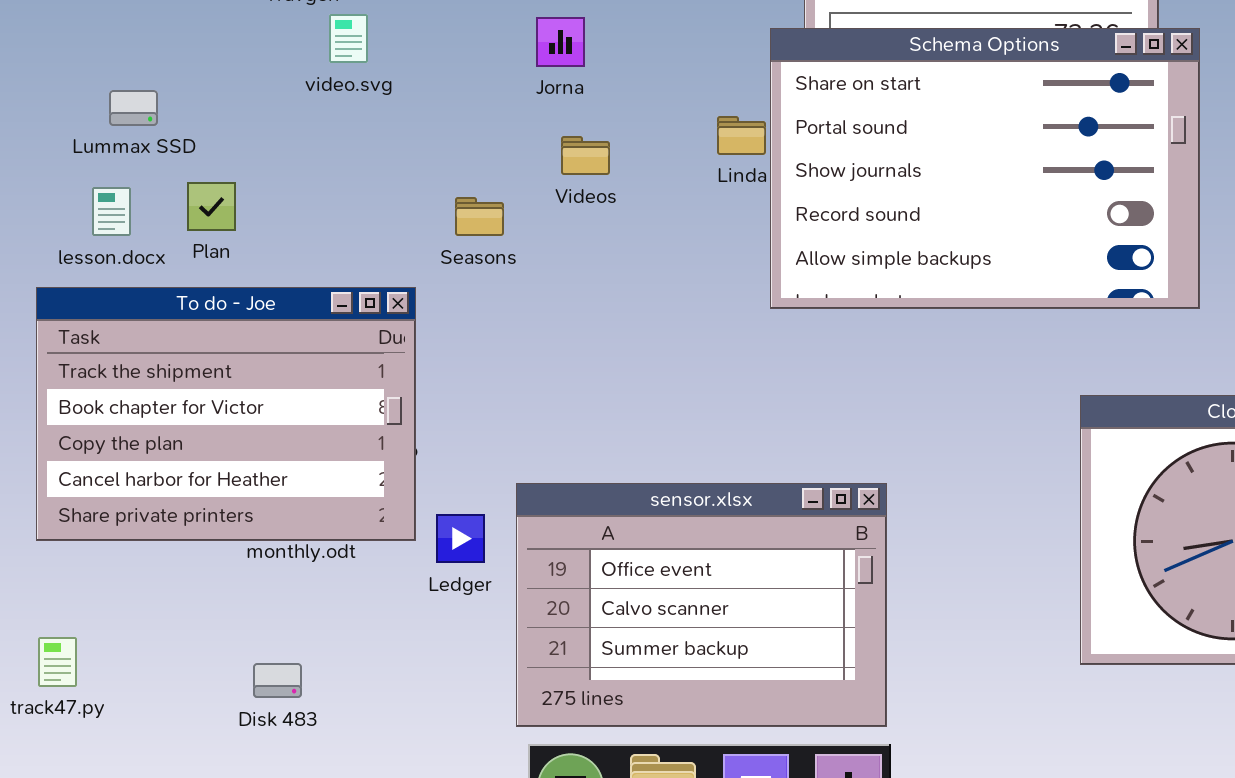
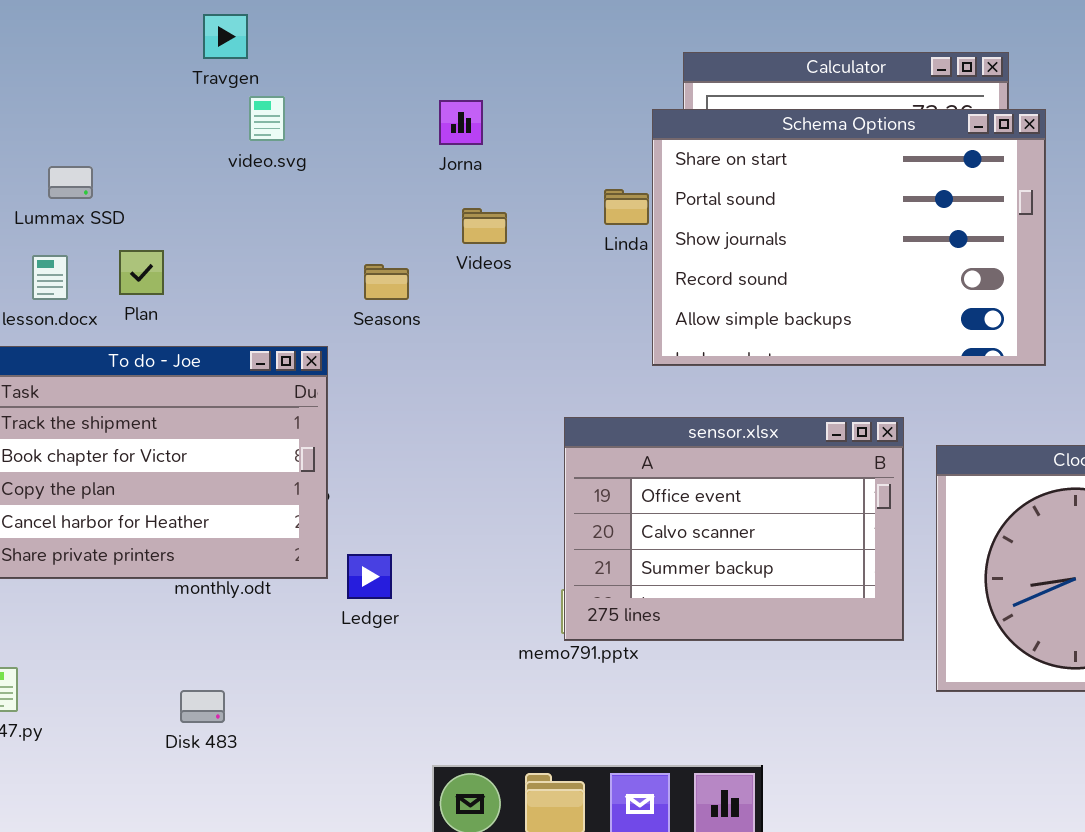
sensor.xlsx: [516,483,887,727] -> [564,417,904,641], moved

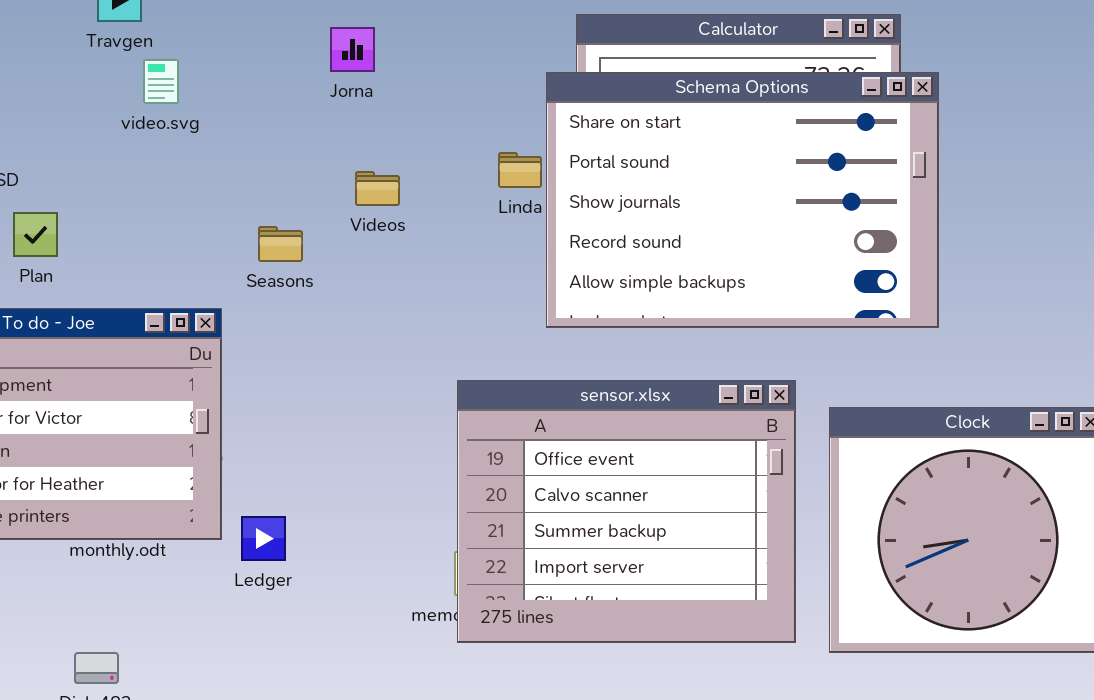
Jorna: [439,100,483,145] -> [330,27,375,72], moved
sensor.xlsx: [564,417,904,641] -> [457,380,796,643], resized

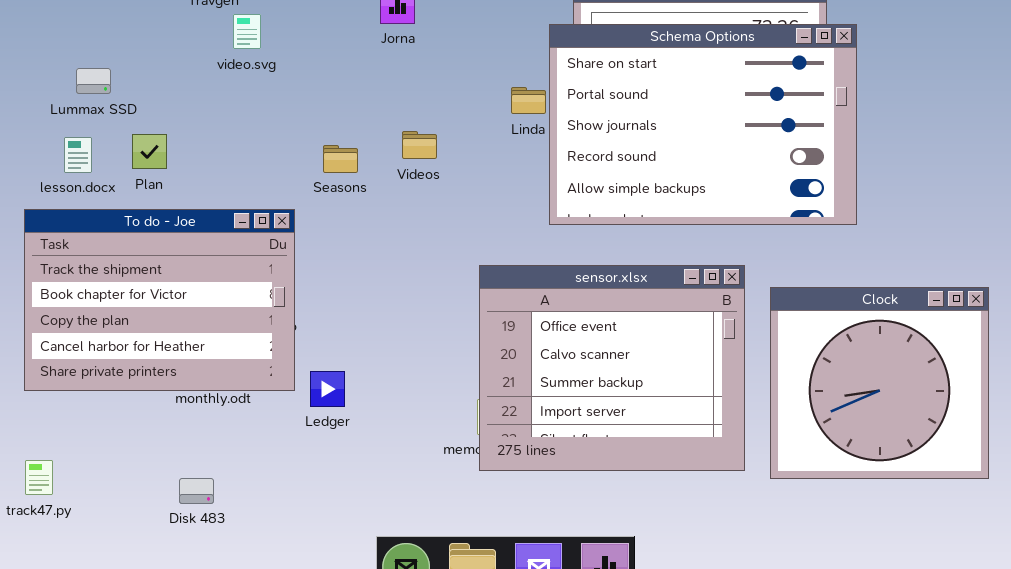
Videos: [355,171,400,206] -> [402,131,437,159], moved

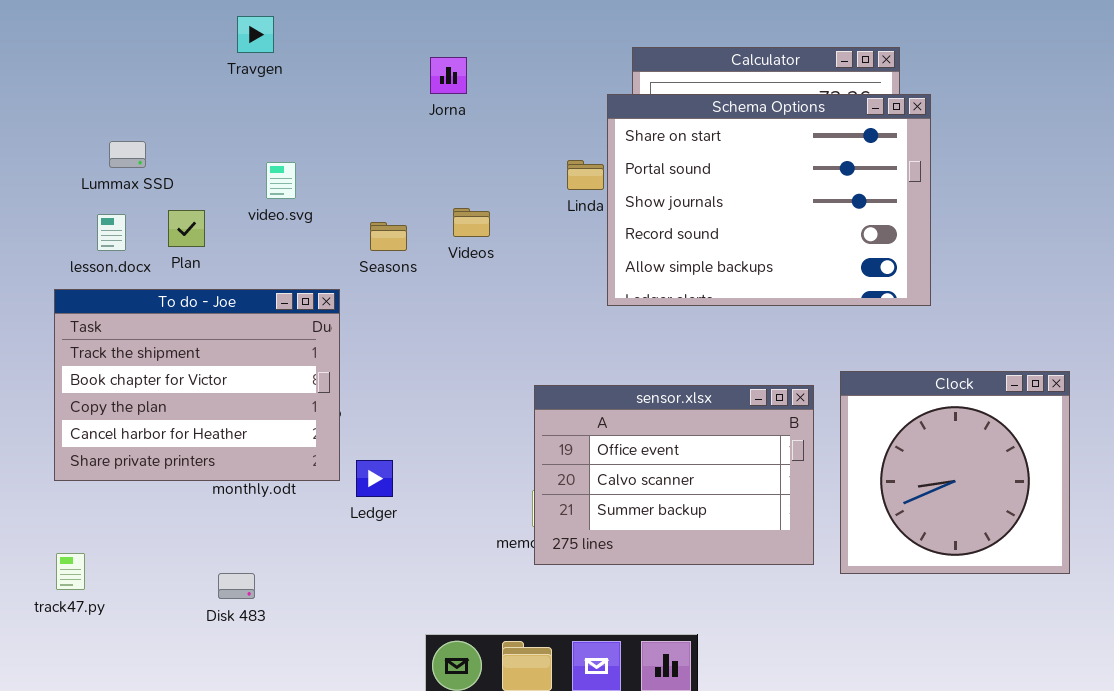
video.svg: [233,14,261,49] -> [266,162,296,199], moved
sensor.xlsx: [479,265,745,471] -> [534,385,814,565], resized

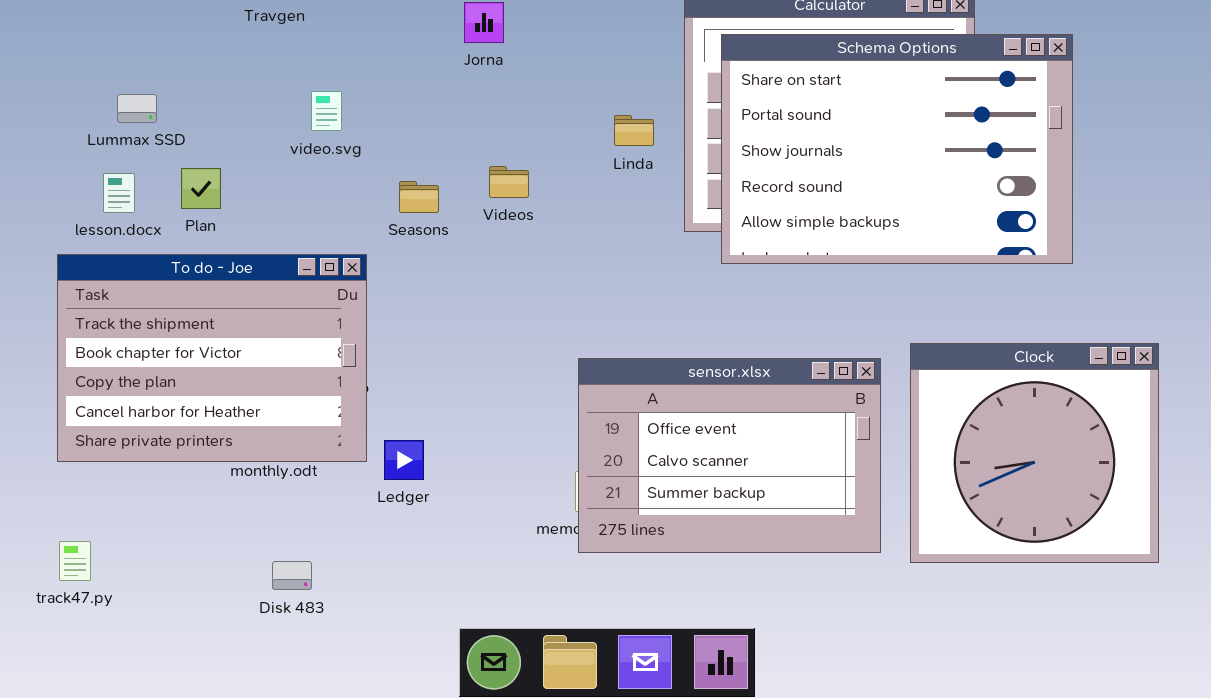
Schema Options: [607,94,931,306] -> [721,34,1073,264], moved
video.svg: [266,162,296,199] -> [311,91,342,131], moved
Disk 483: [218,573,255,599] -> [272,561,312,590], moved

